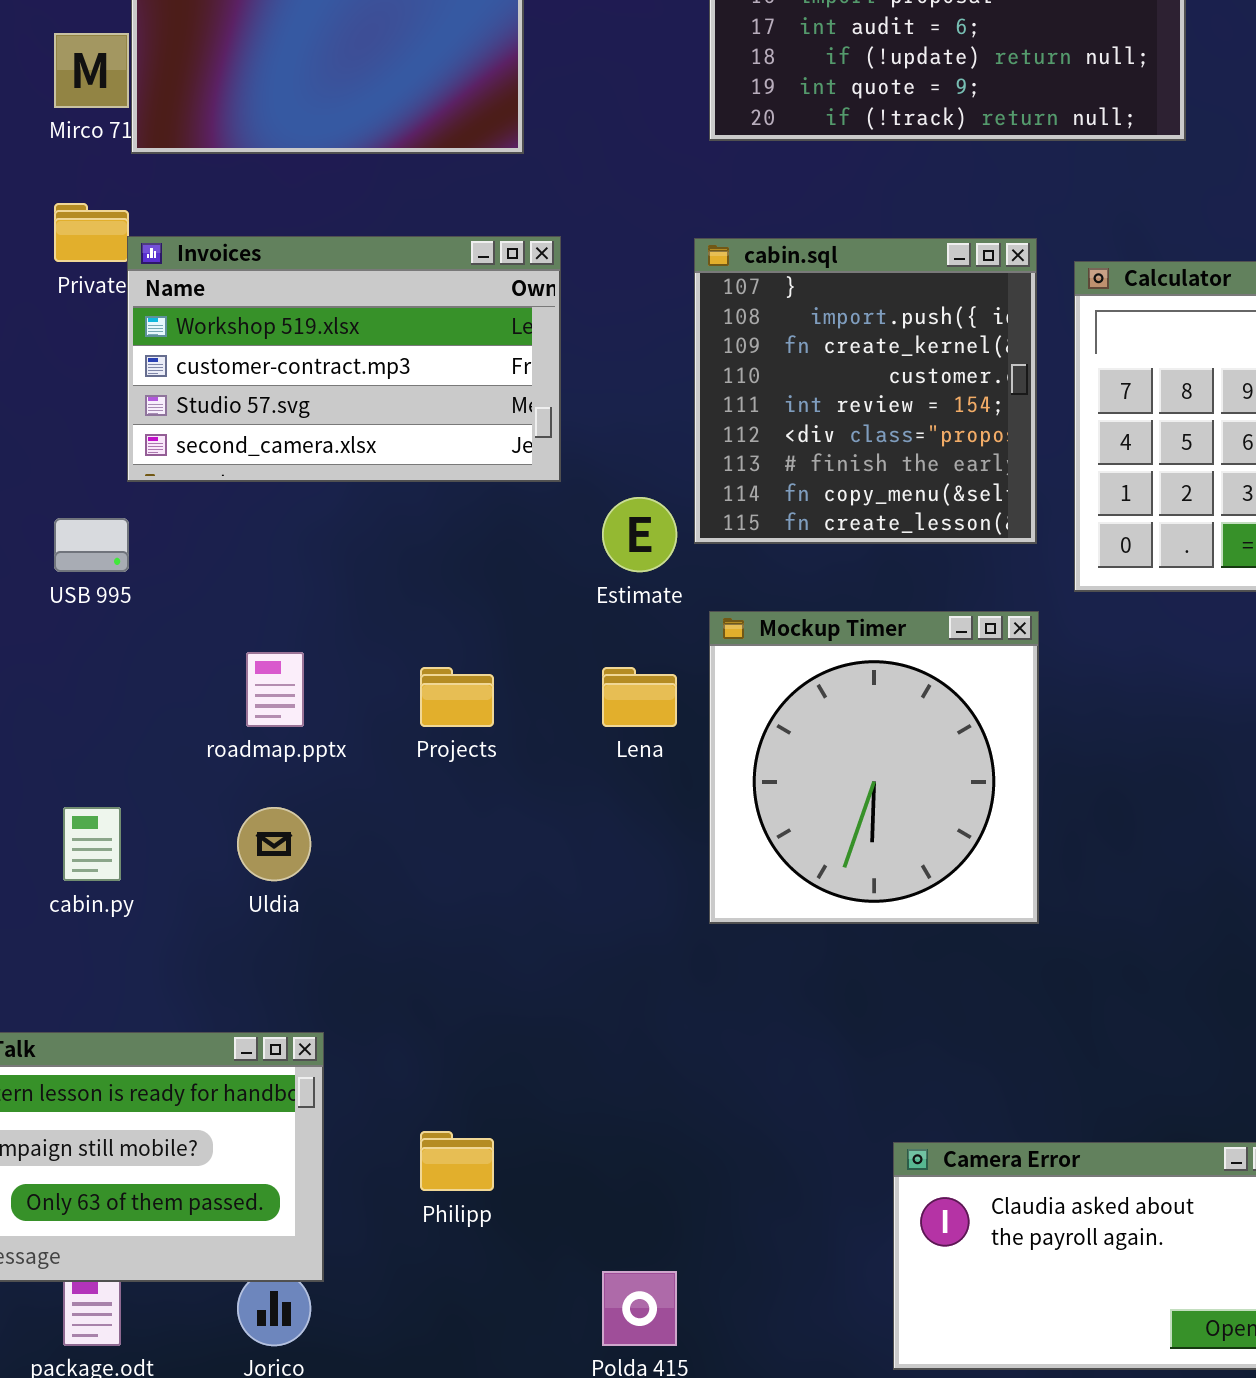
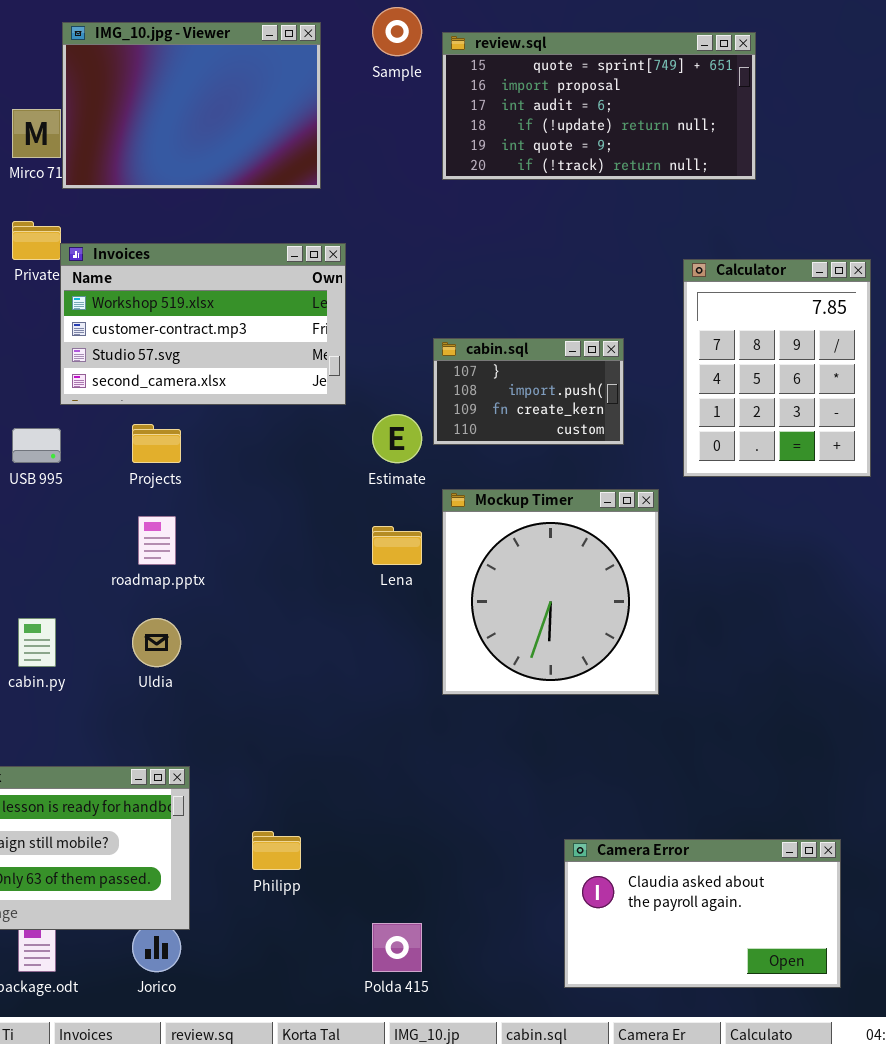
cabin.sql: [694,238,1037,544] -> [433,338,624,445], resized
Projects: [420,667,494,727] -> [132,424,181,463], moved

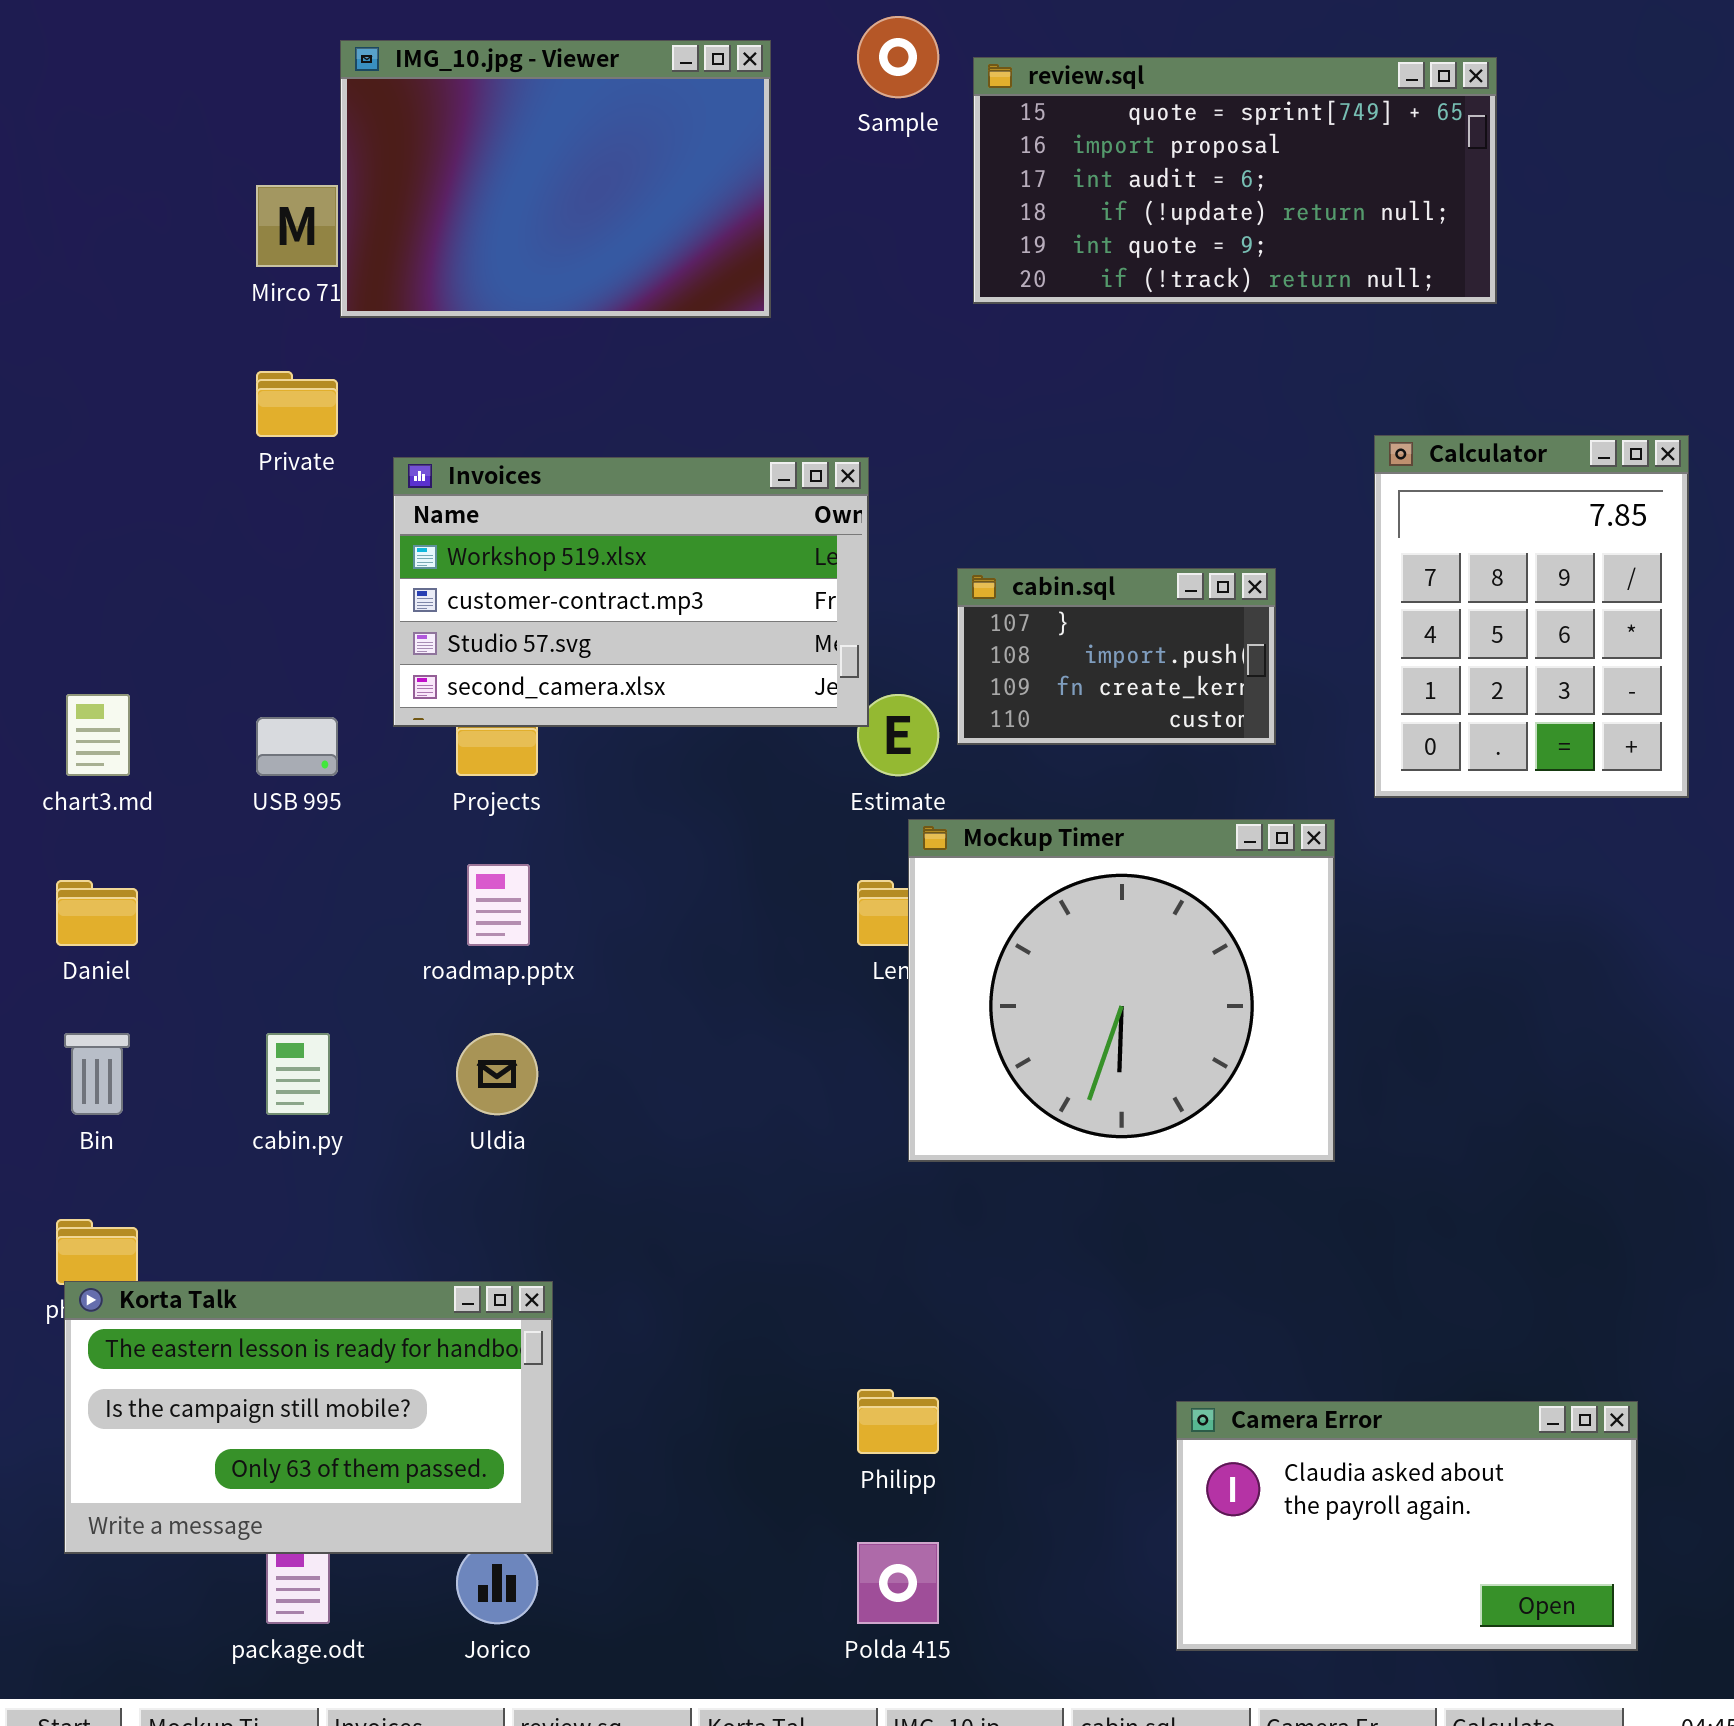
Invoices: [60,243,346,405] -> [393,457,869,727], moved
Mockup Timer: [442,489,659,695] -> [908,819,1335,1162], resized
Philipp: [252,831,301,870] -> [857,1389,939,1454], moved

